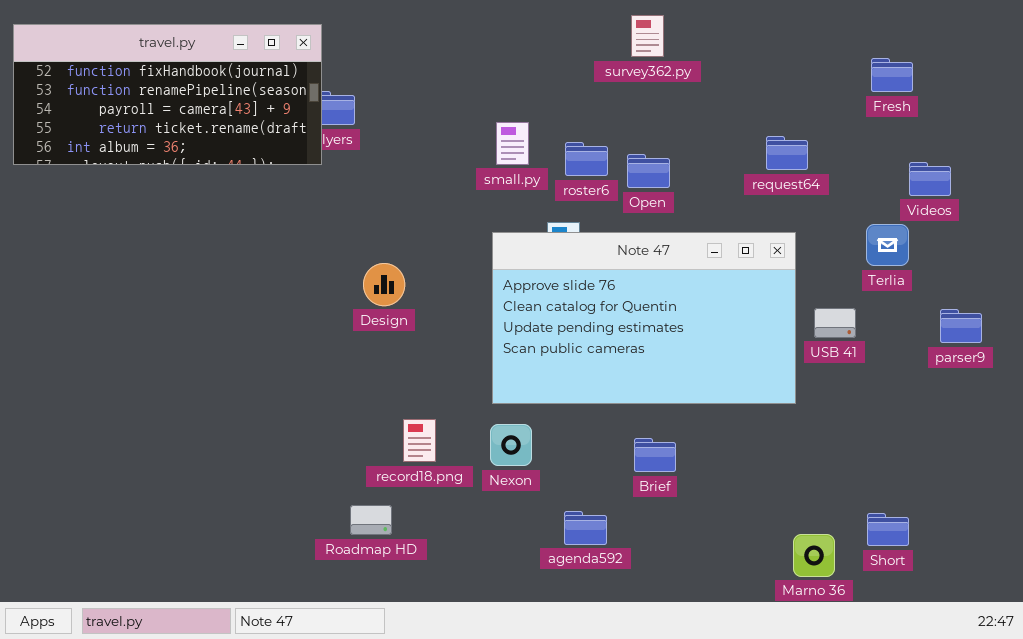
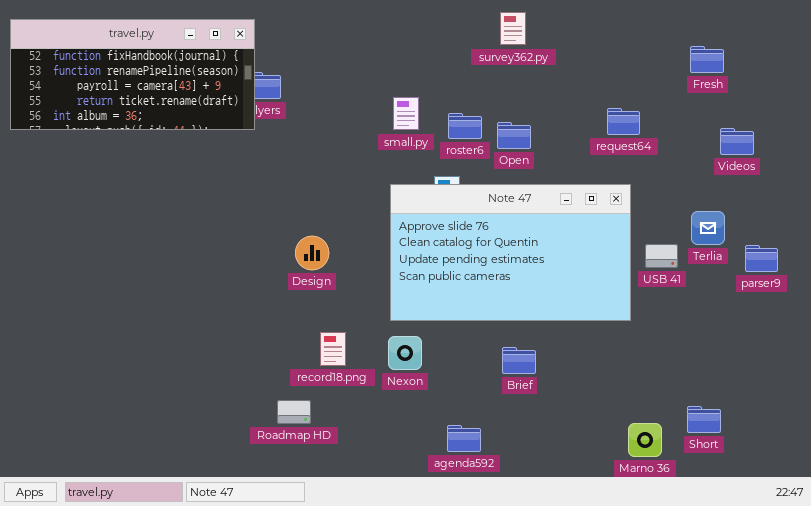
Terlia: [866,224,909,266] -> [691,211,725,245], moved
Design: [363,263,405,306] -> [295,236,329,270], moved
agenda592: [564,511,607,545] -> [447,425,481,452], moved

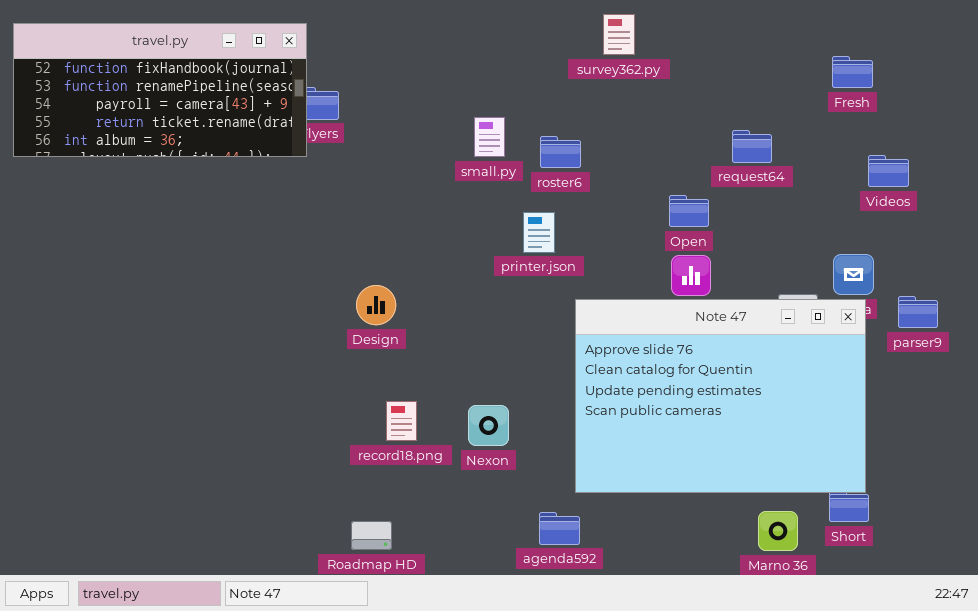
Open: [497,122,531,149] -> [669,195,709,227], moved
Note 47: [390,184,631,321] -> [575,299,866,493], moved, resized
Roadmap HD: [277,400,311,424] -> [351,521,392,550], moved

